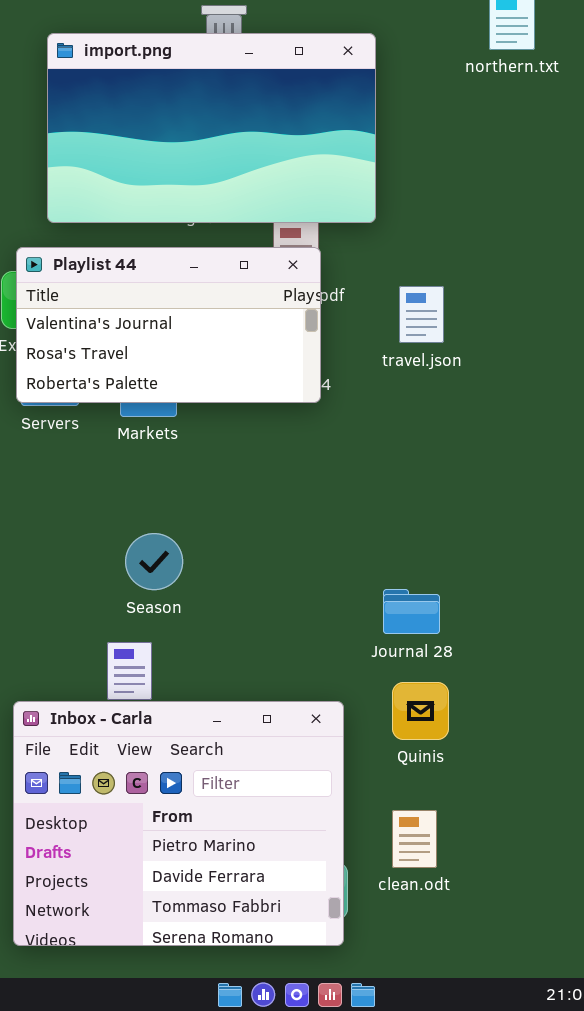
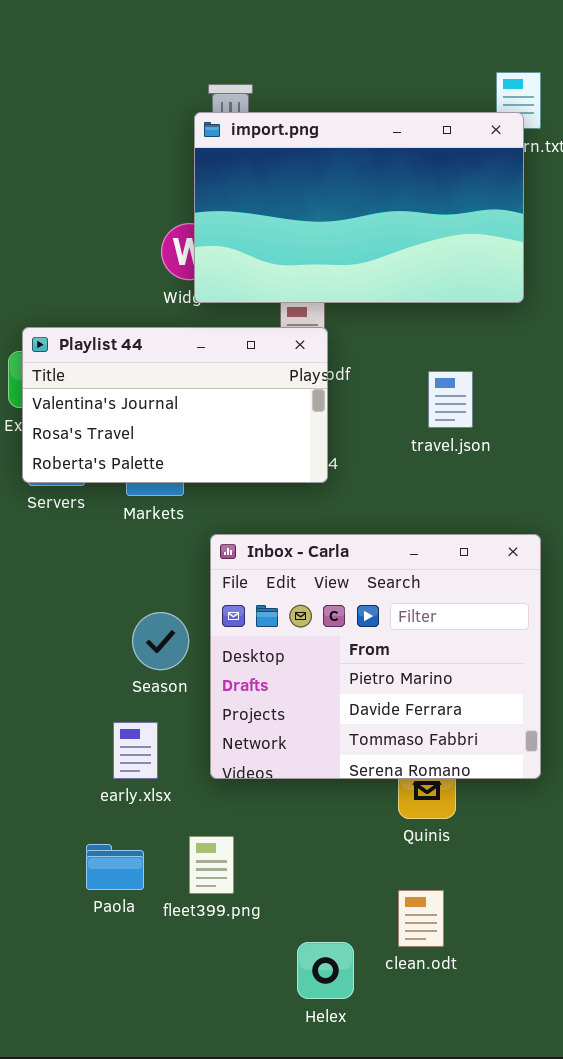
import.png: [47,33,376,223] -> [194,112,524,303], moved
travel.json: [399,286,444,343] -> [428,371,473,428], moved
Inbox - Carla: [13,701,344,946] -> [210,534,541,779], moved

